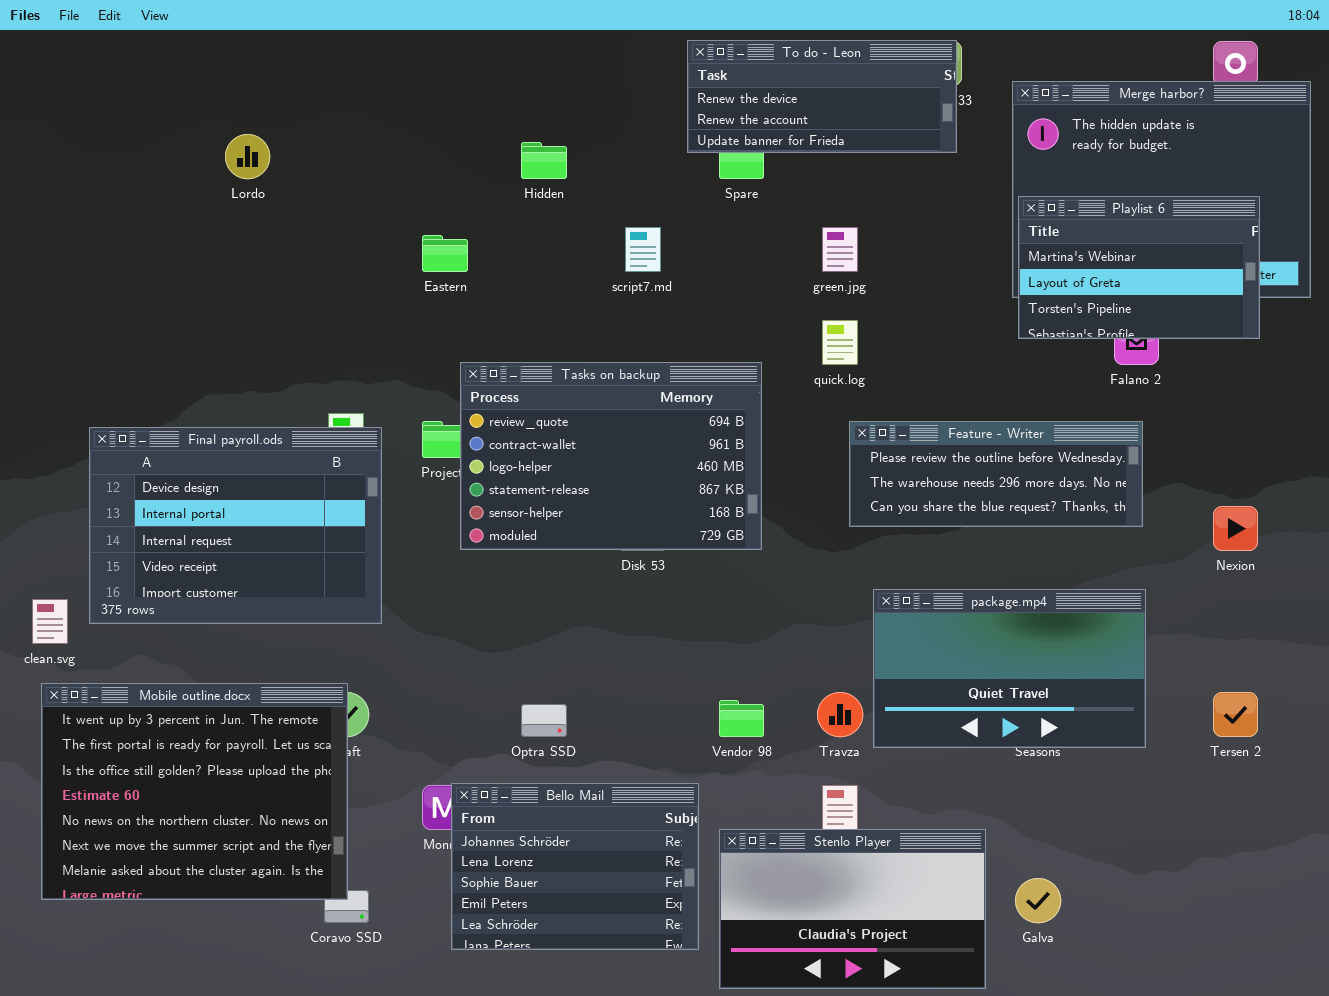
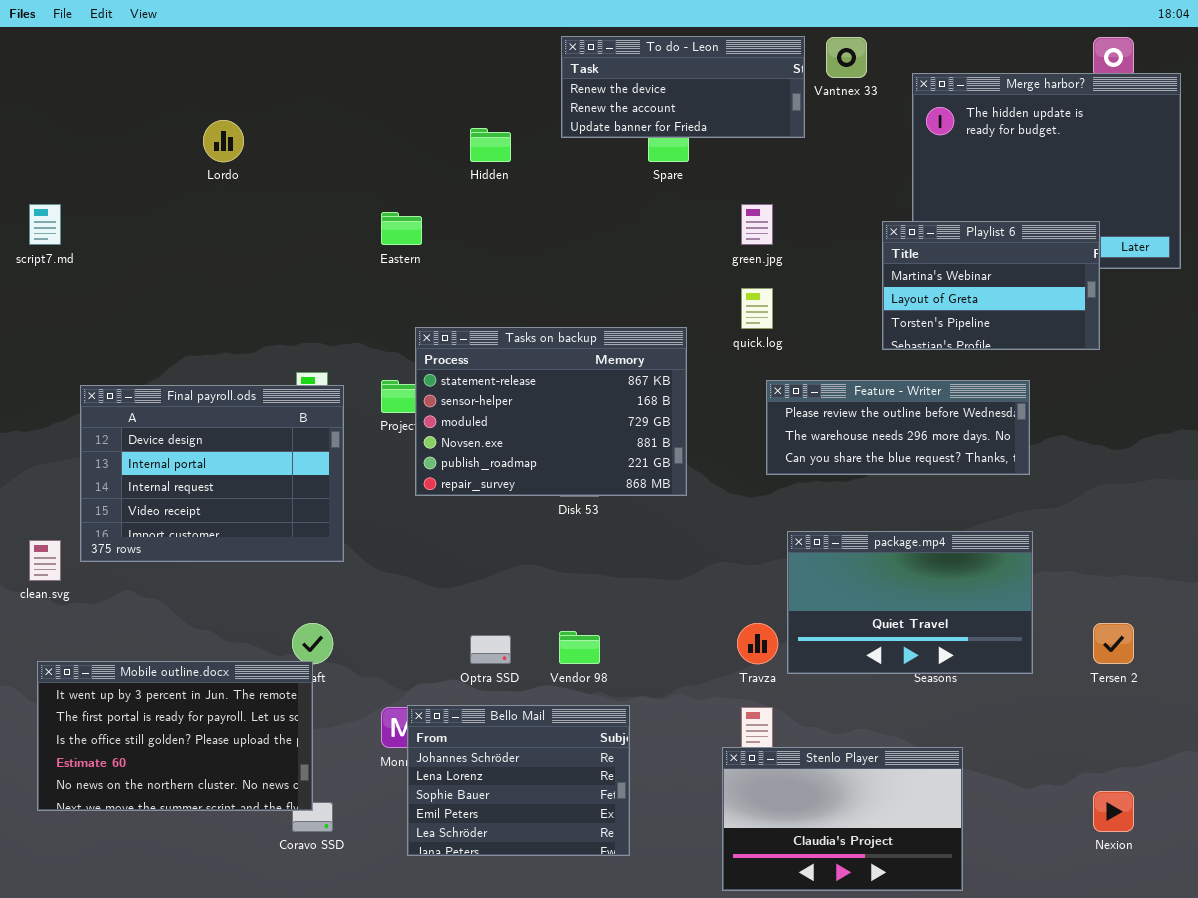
To do - Leon: [687,40,957,153] -> [561,36,805,138], moved
Playlist 6: [1018,196,1260,339] -> [882,221,1100,350], moved
script7.md: [625,227,661,272] -> [29,204,61,245], moved
Tasks on backup: [460,362,762,550] -> [415,327,687,496], scrolled down 3 rows
Nexion: [1213,506,1258,551] -> [1093,791,1134,832], moved
Mobile outline.docx: [41,683,348,900] -> [37,661,313,811], resized
Vendor 98: [719,700,764,737] -> [559,631,600,664], moved
Stenlo Player: [719,829,986,989] -> [722,747,963,891], moved

